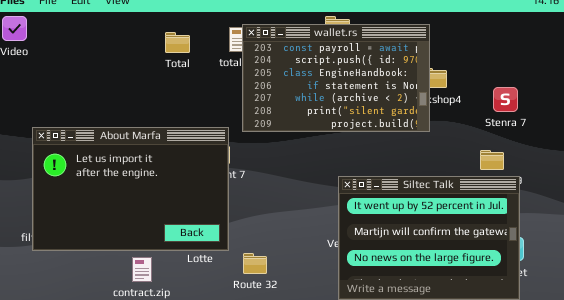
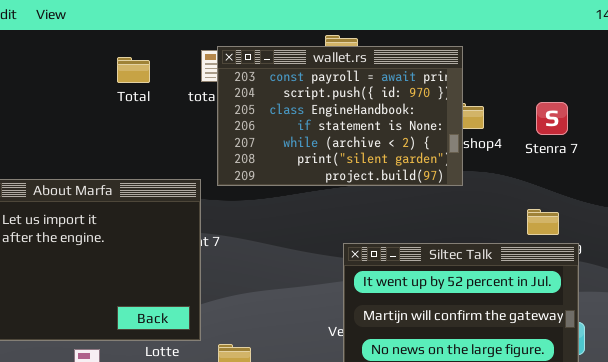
Stenra 7: [493,87,518,112] -> [536,102,568,135], moved

